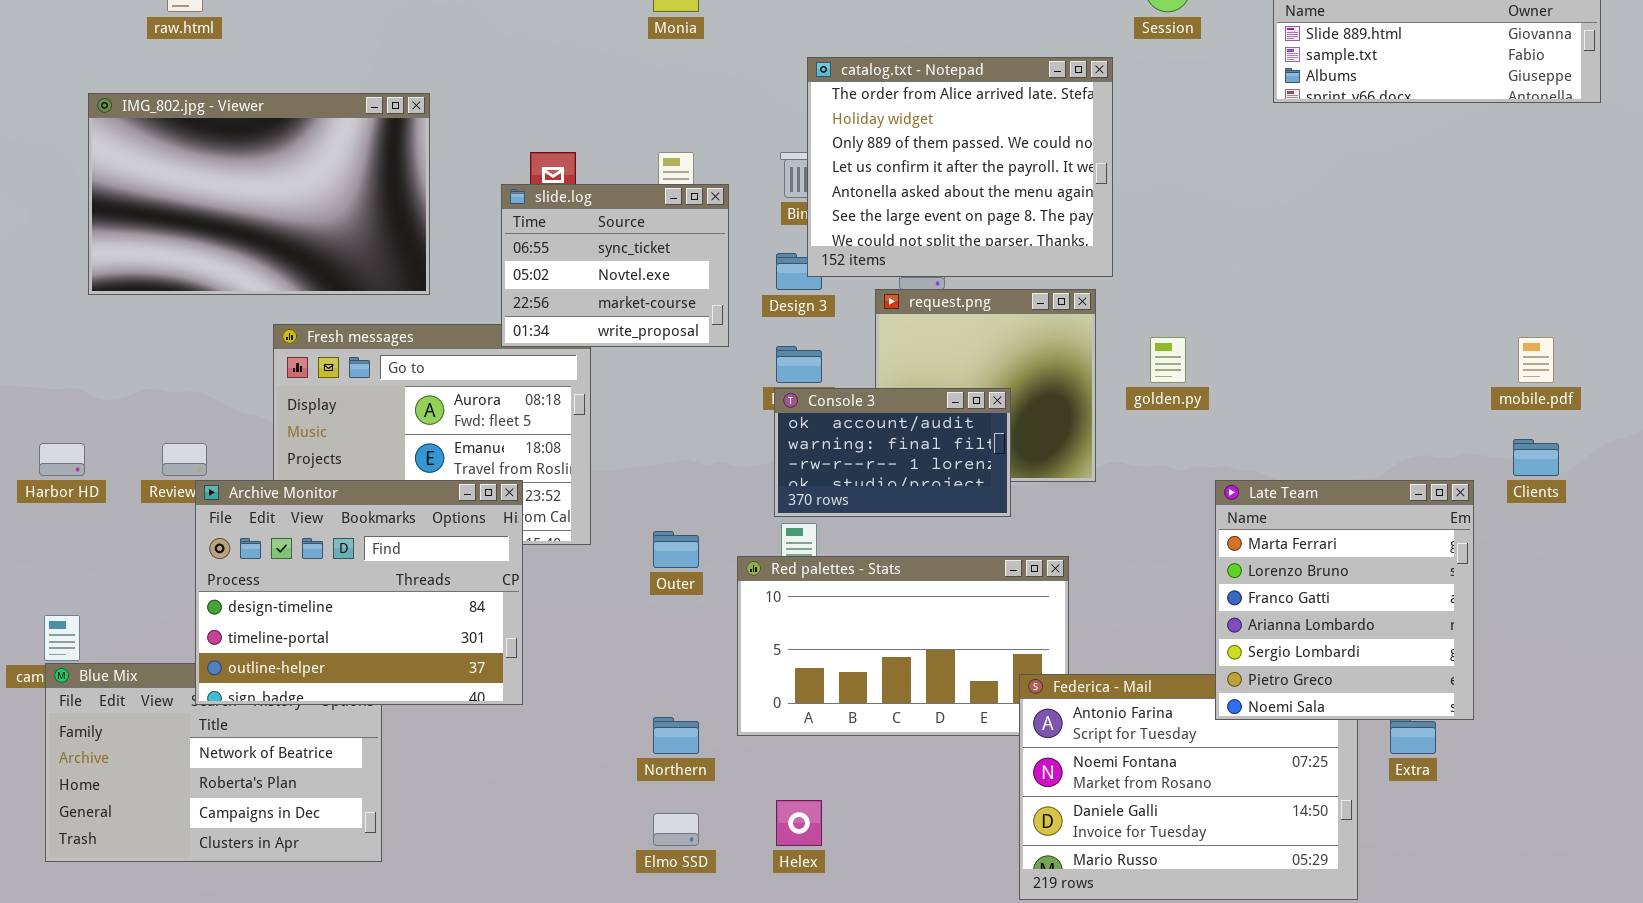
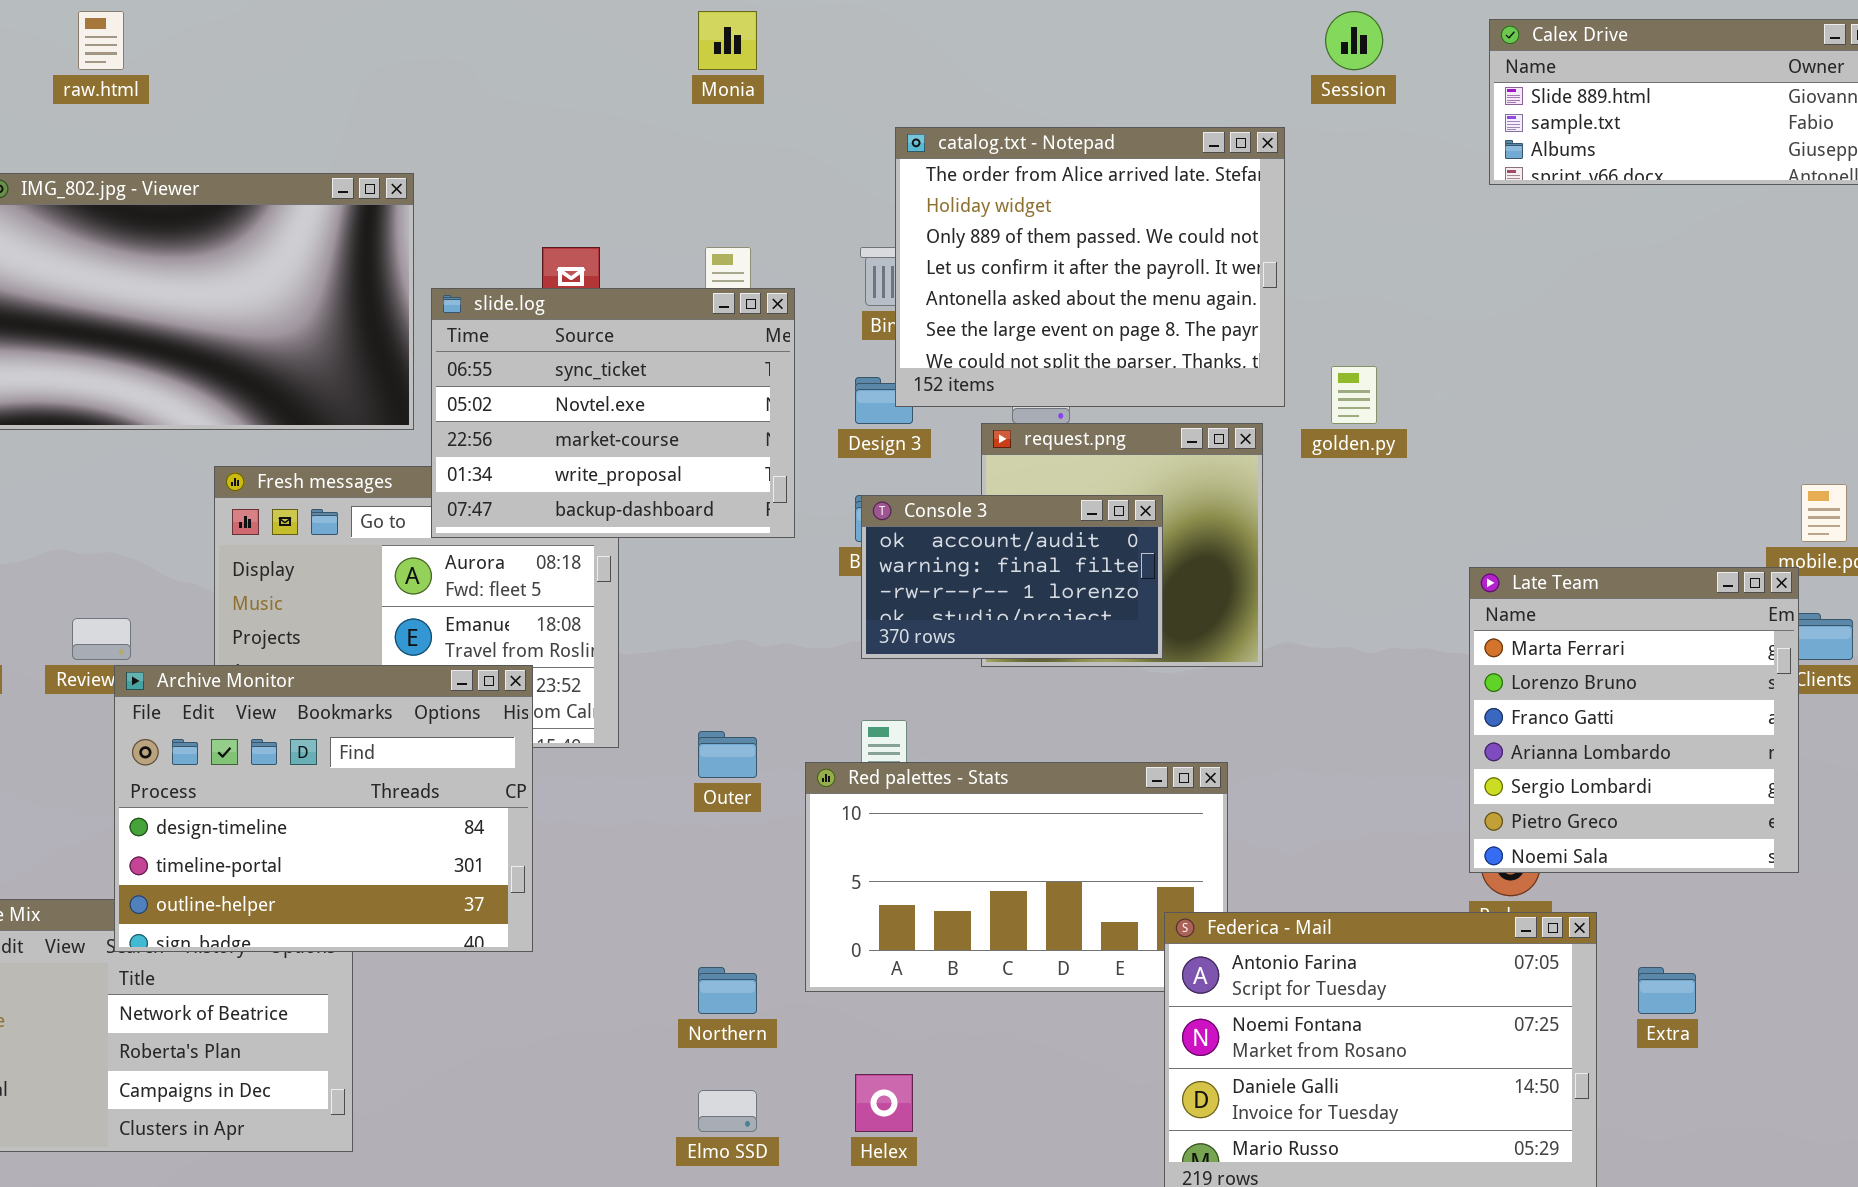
slide.log: [501,184,729,347] -> [431,288,795,538], resized
golden.py: [1150,337,1186,383] -> [1331,366,1377,424], moved
Console 3: [774,388,1011,517] -> [861,495,1163,659], moved
Late Team: [1215,480,1474,720] -> [1469,567,1799,873], moved

